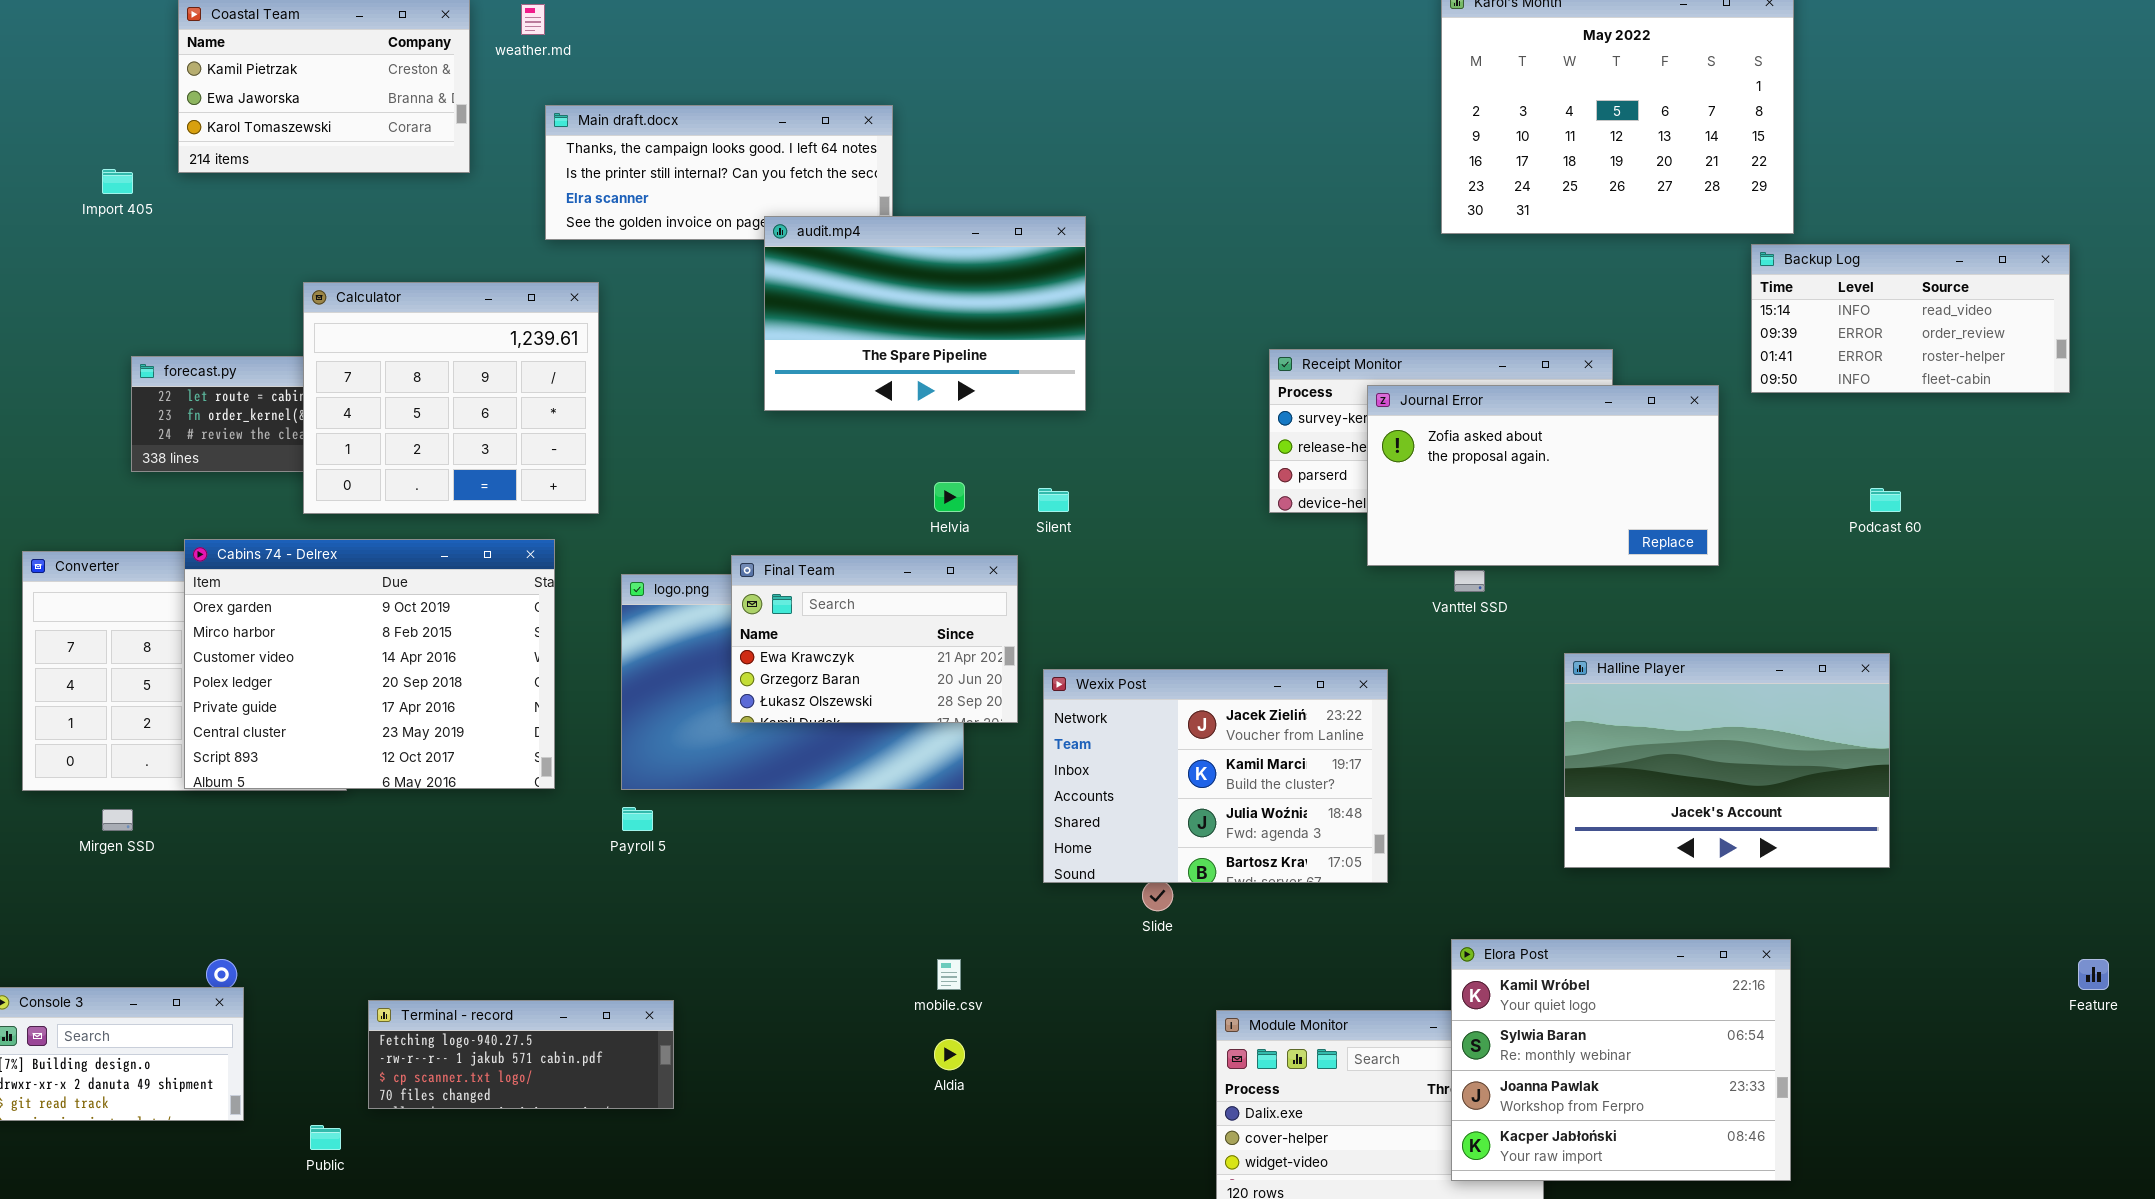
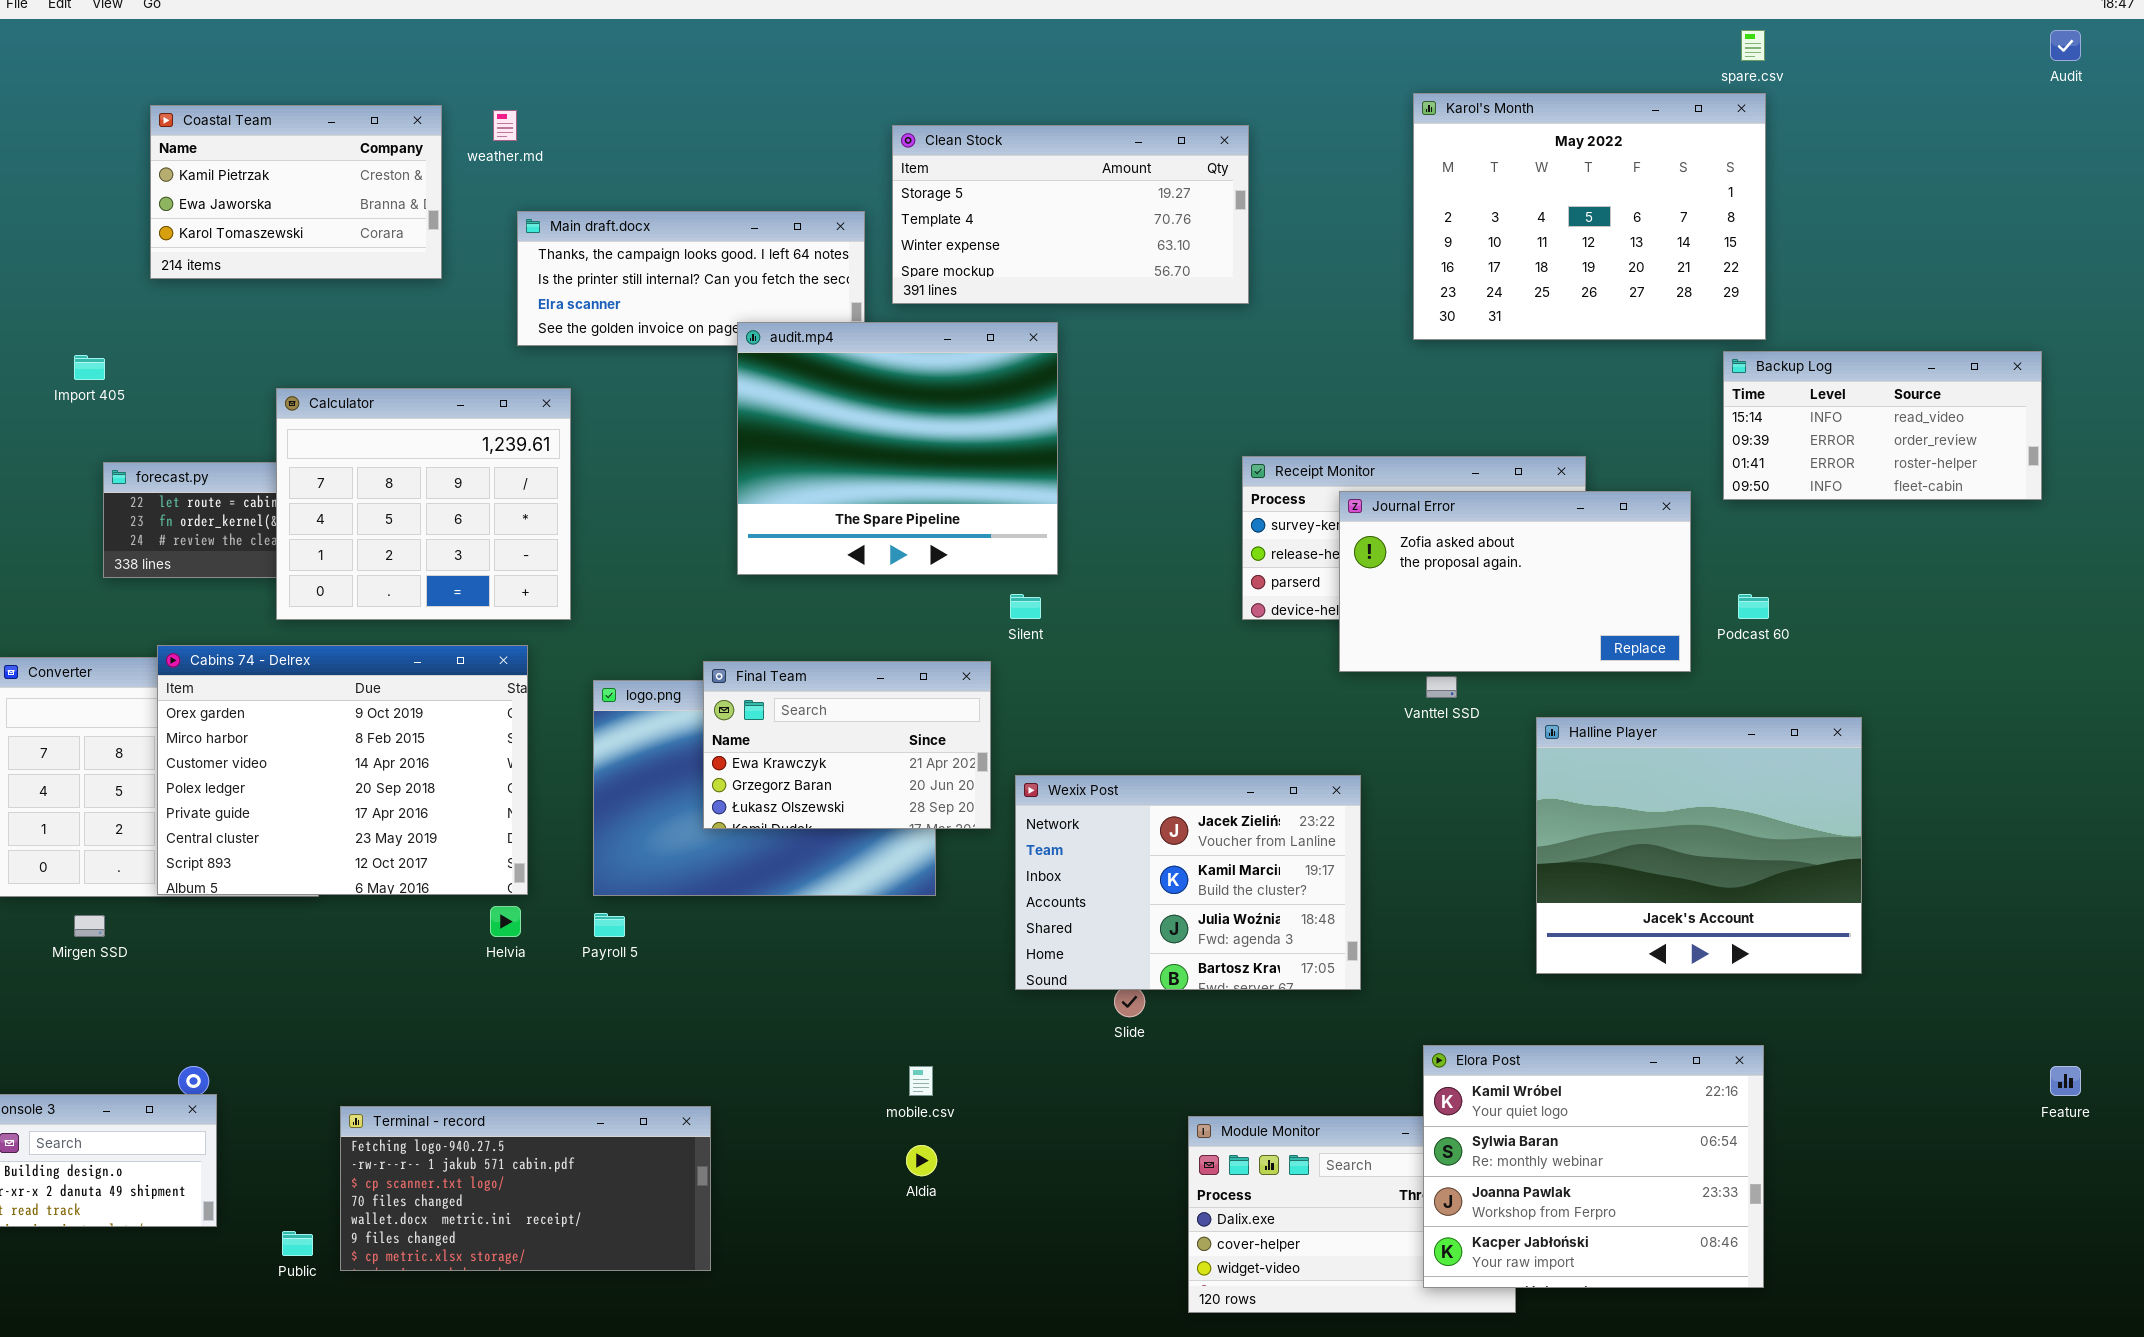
Clean Stock: none -> [892,125,1249,304], opened
Import 405: [102,169,133,194] -> [74,355,105,380], moved
audit.mp4: [764,216,1086,411] -> [737,322,1058,575], resized
Helvia: [934,482,965,512] -> [490,906,521,937], moved
Podcast 60: [1870,488,1901,512] -> [1738,594,1769,619], moved
Halline Player: [1564,653,1890,868] -> [1536,717,1862,974], resized
Terminal - record: [368,1000,674,1109] -> [340,1106,711,1271], resized

